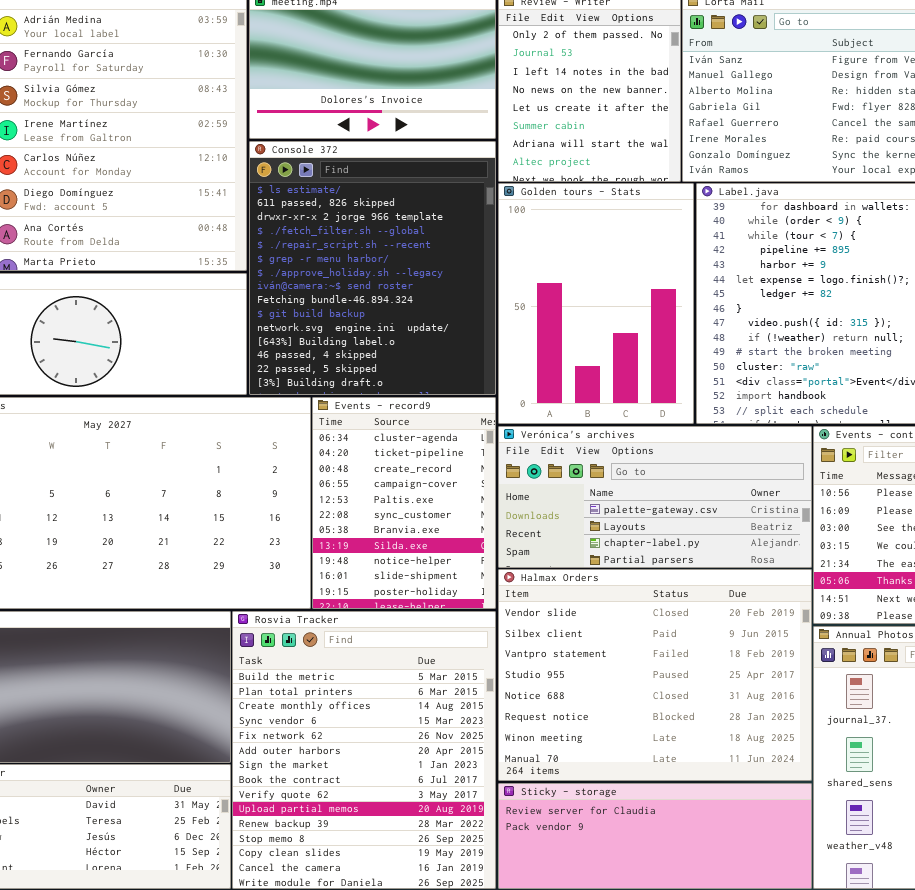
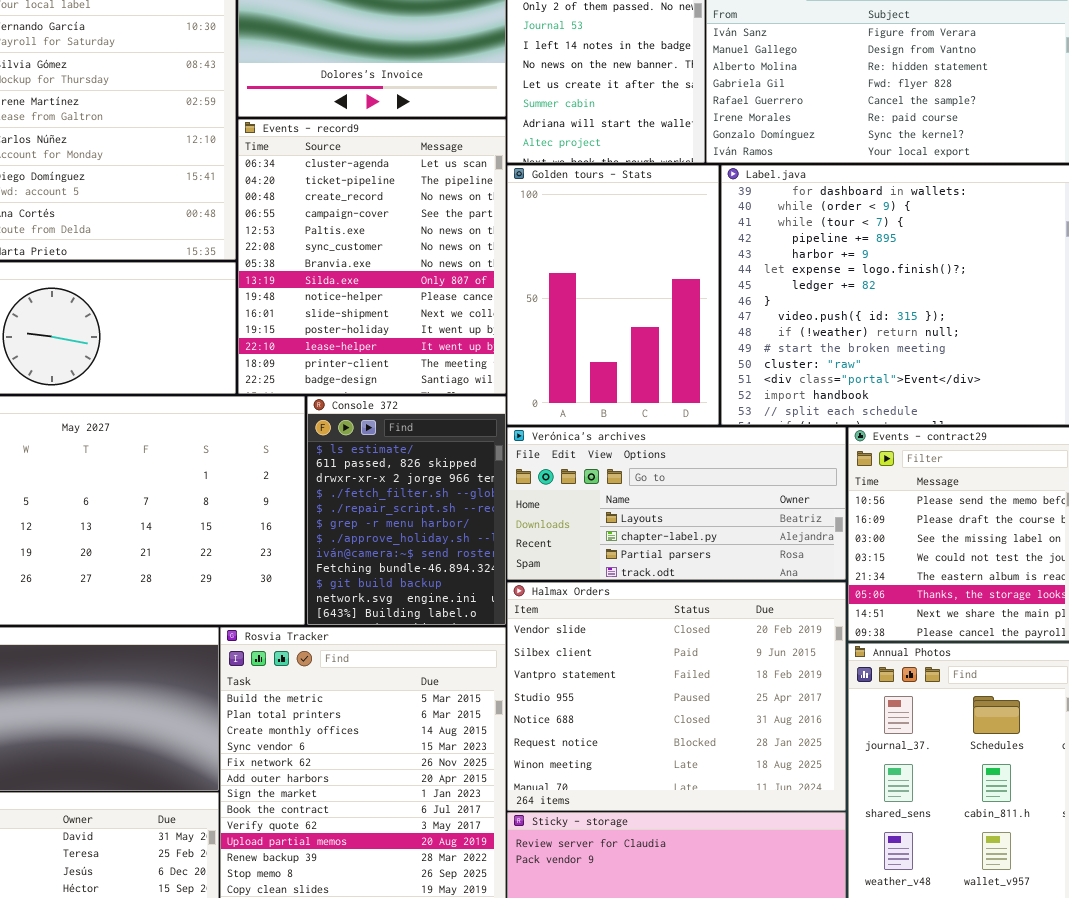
Console 372: [249,141,496,395] -> [307,396,506,625], moved, resized
Events - record9: [312,397,496,609] -> [238,119,506,394], moved, resized
Verónica's archives: [498,426,812,568] -> [507,427,846,580], scrolled down 1 row

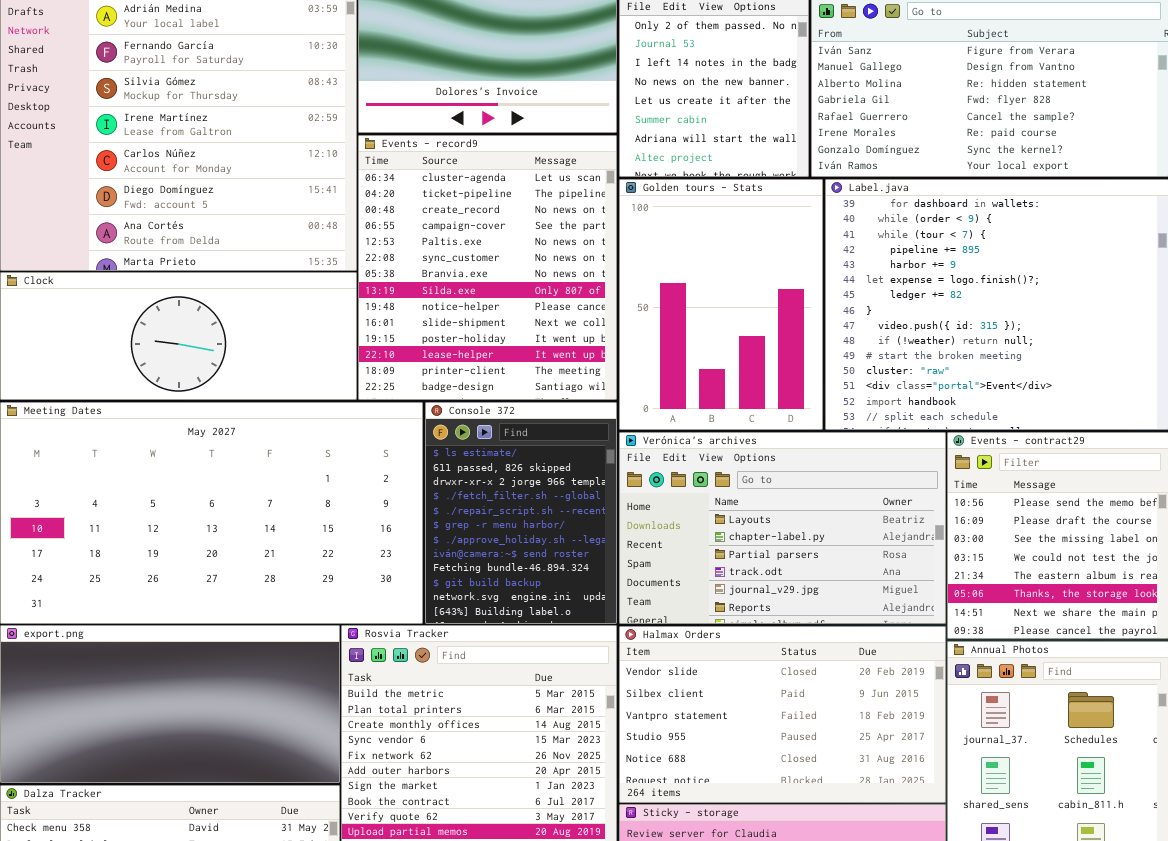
Verónica's archives: [507,427,846,580] -> [619,432,946,624], resized
Halmax Orders: [507,582,846,811] -> [619,626,946,803], resized

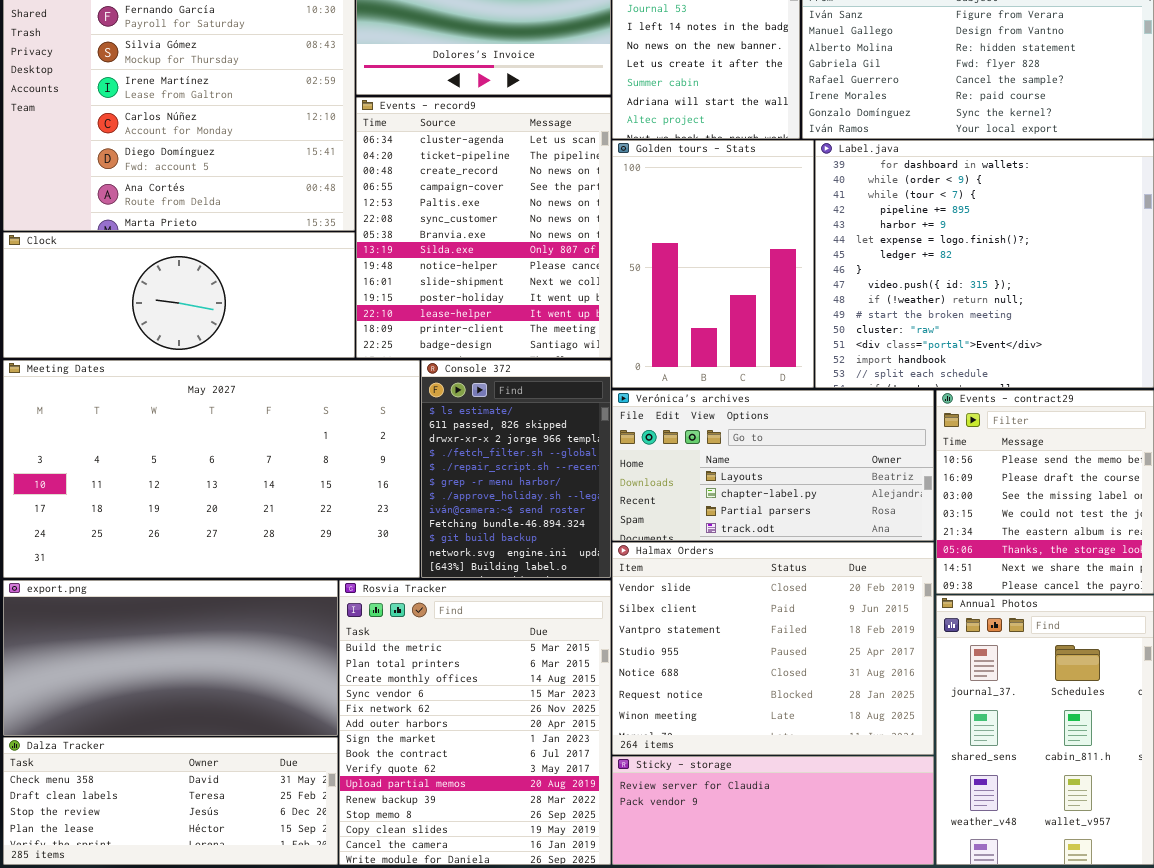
Verónica's archives: [619,432,946,624] -> [612,390,934,541], resized
Halmax Orders: [619,626,946,803] -> [612,542,934,755], resized

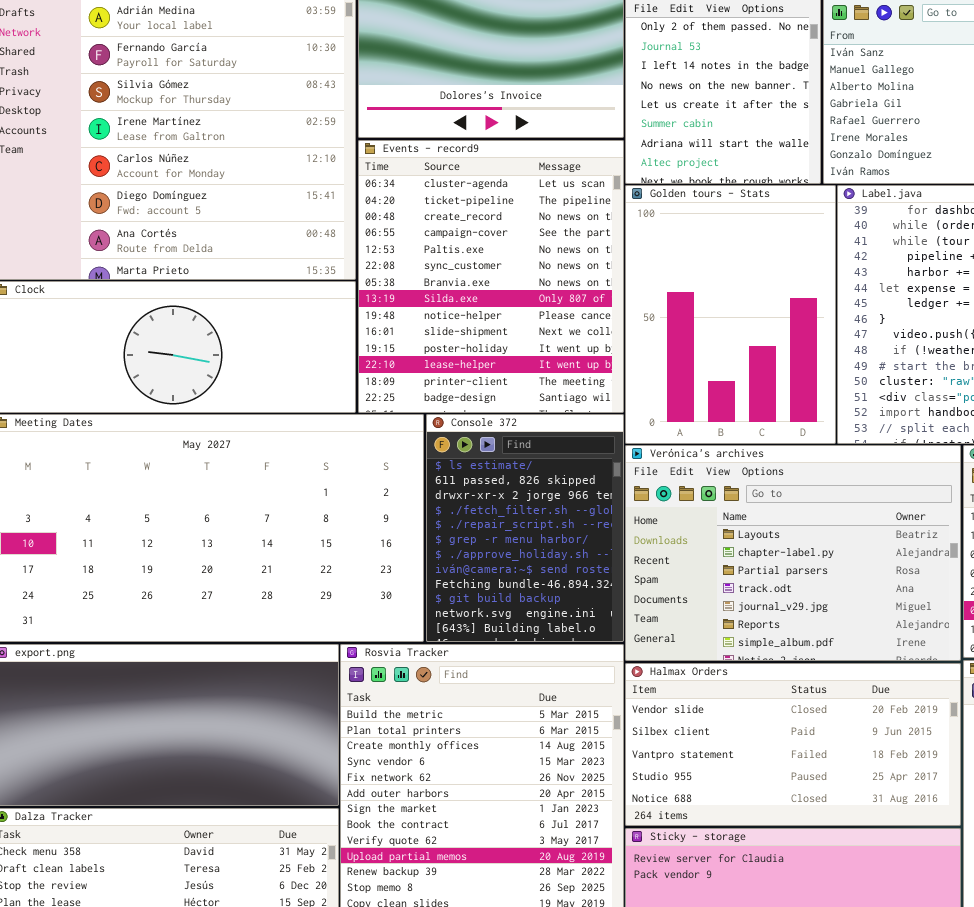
Verónica's archives: [612,390,934,541] -> [625,445,961,661], resized
Halmax Orders: [612,542,934,755] -> [625,663,961,826], resized

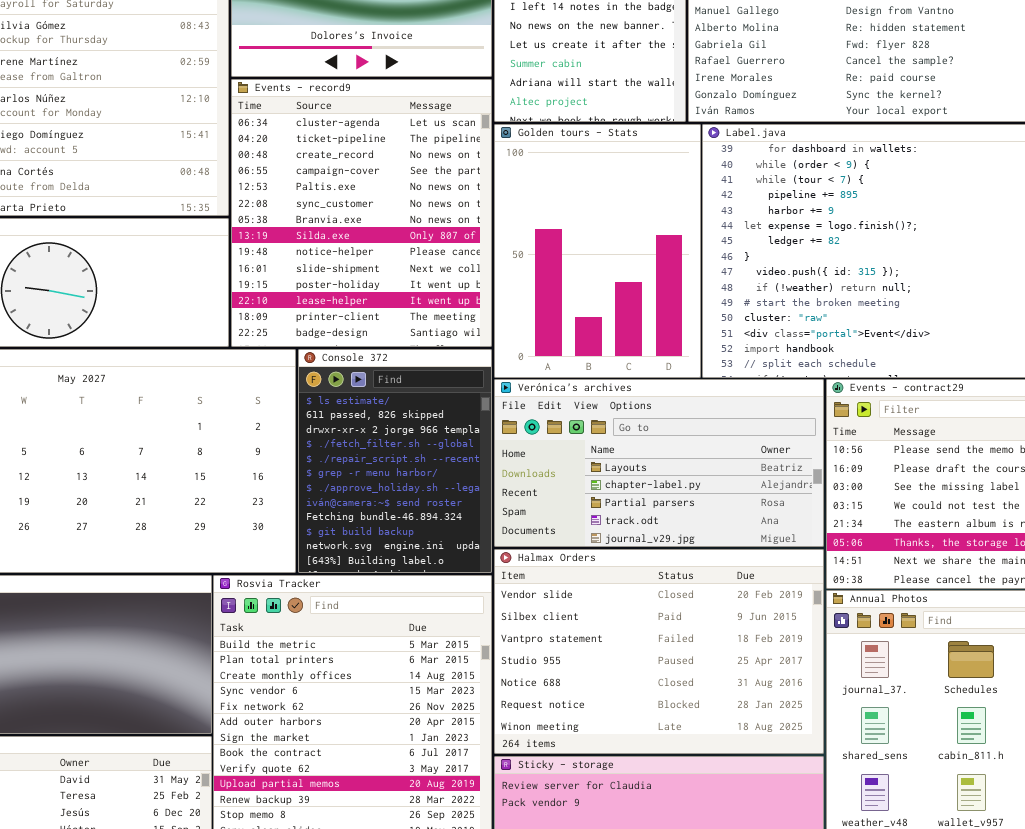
Verónica's archives: [625,445,961,661] -> [494,379,824,547], resized
Halmax Orders: [625,663,961,826] -> [494,549,824,754], resized

